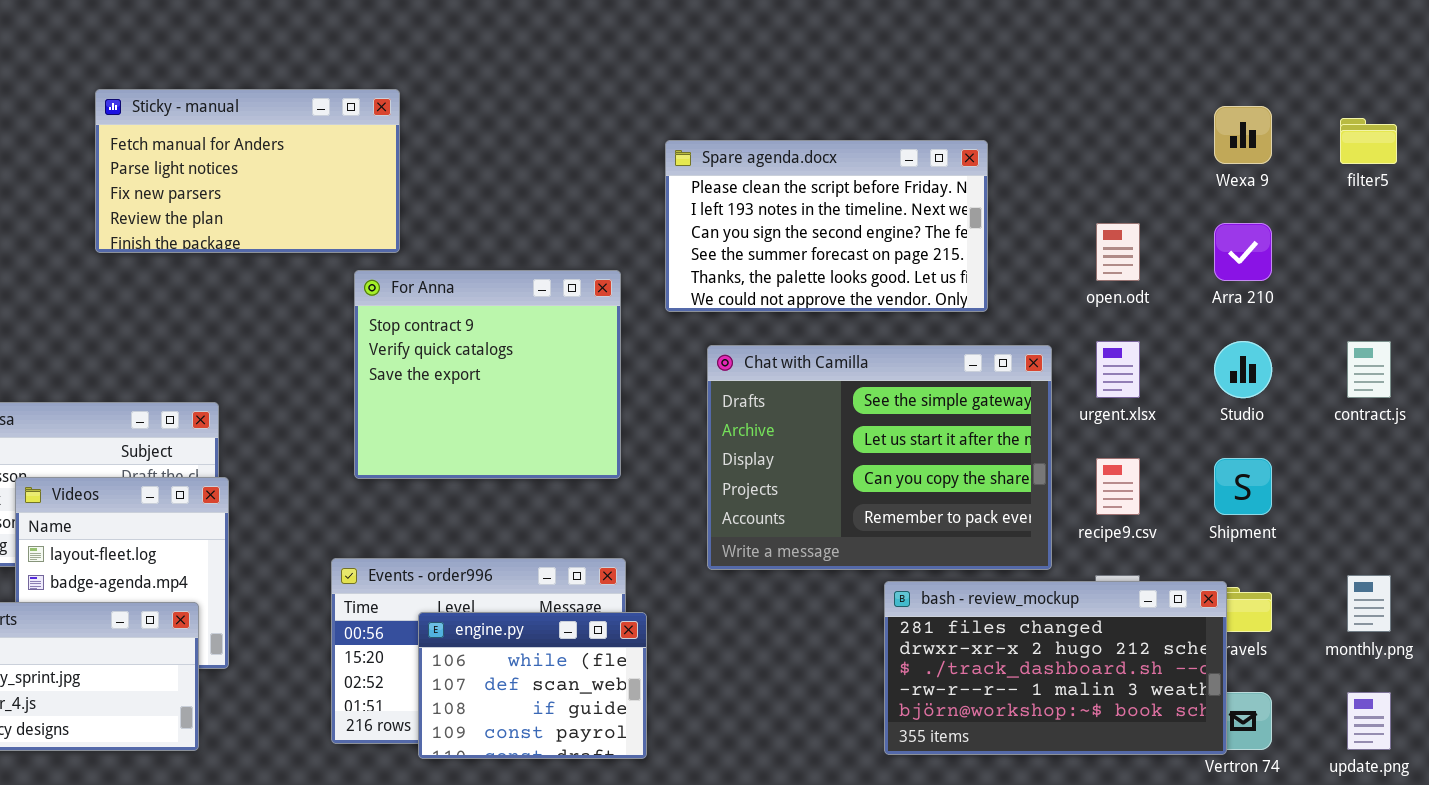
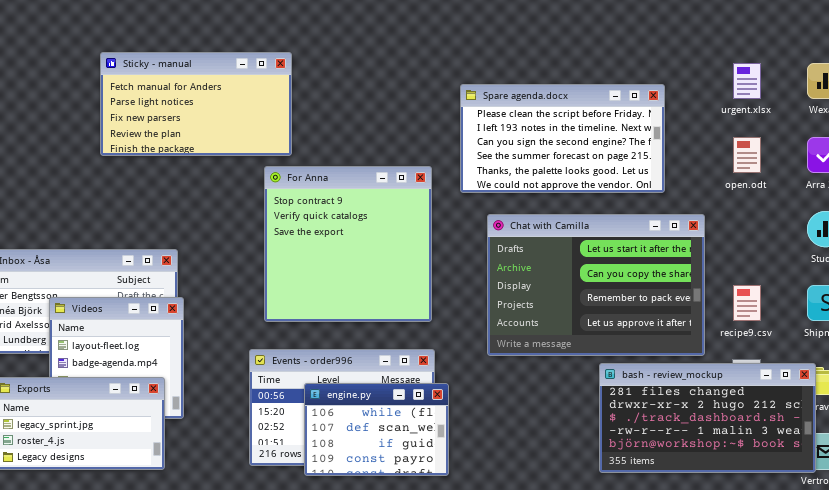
For Anna: [354,270,621,479] -> [264,166,432,322], resized
urgent.xlsx: [1096,341,1140,398] -> [733,63,761,99], moved
Chat with Camilla: [707,345,1052,570] -> [487,214,705,356], scrolled down 1 row

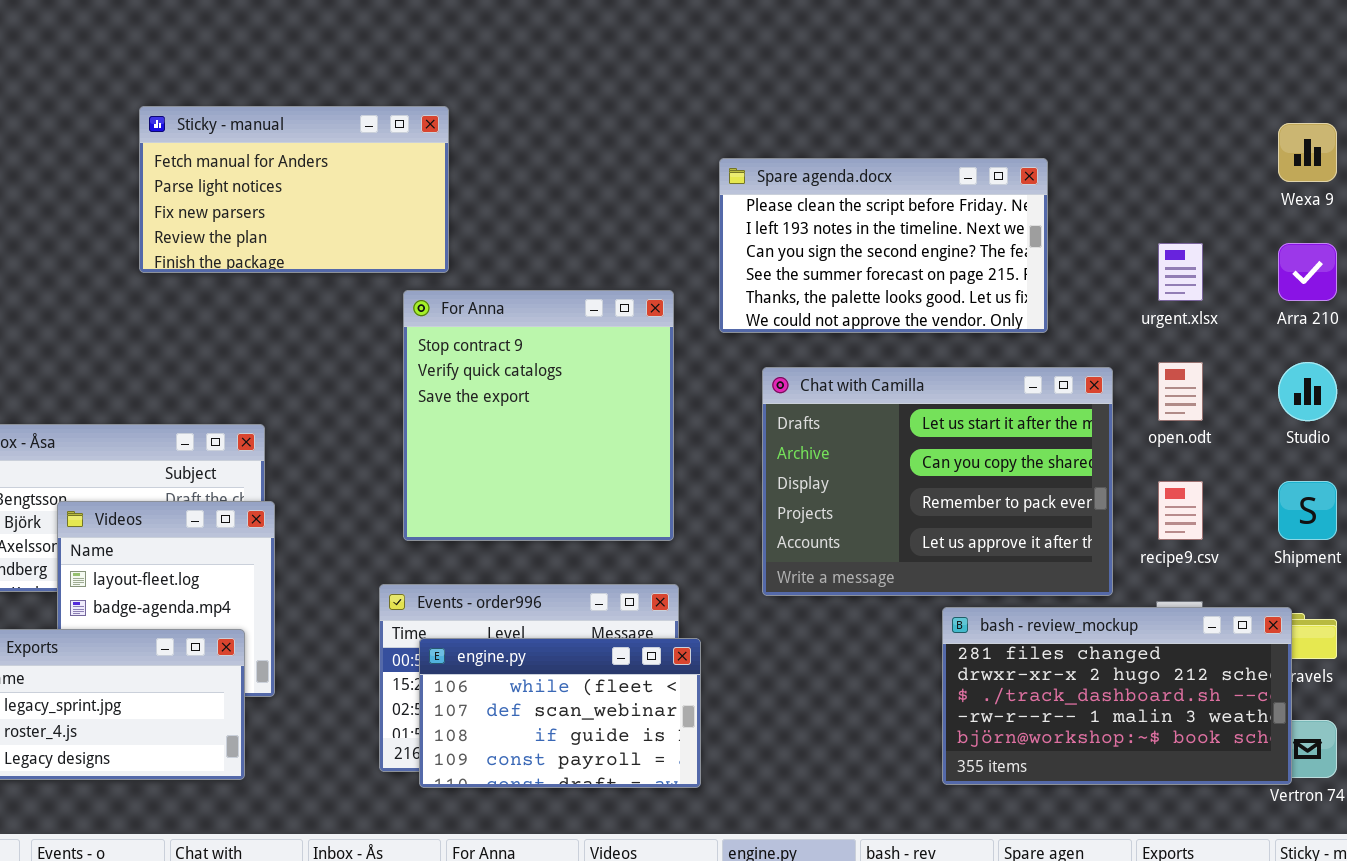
urgent.xlsx: [733,63,761,99] -> [1158,243,1203,301], moved
open.odt: [733,137,761,173] -> [1158,362,1203,421], moved
engine.py: [304,383,449,476] -> [419,638,701,788], resized

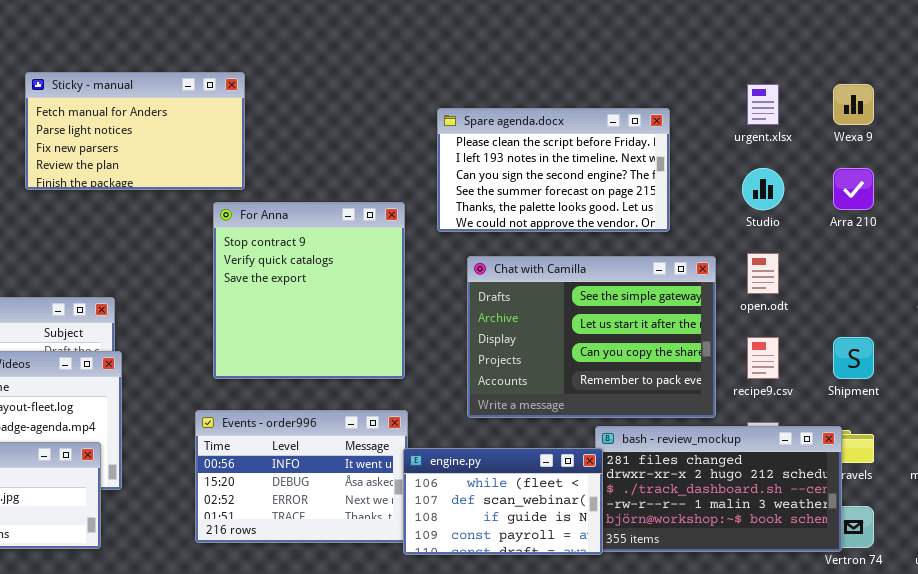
urgent.xlsx: [1158,243,1203,301] -> [747,84,779,125], moved
Studio: [1278,362,1337,421] -> [742,168,784,210], moved
Chat with Camilla: [762,367,1113,596] -> [467,256,716,418], scrolled up 1 row
engine.py: [419,638,701,788] -> [403,448,603,555], moved

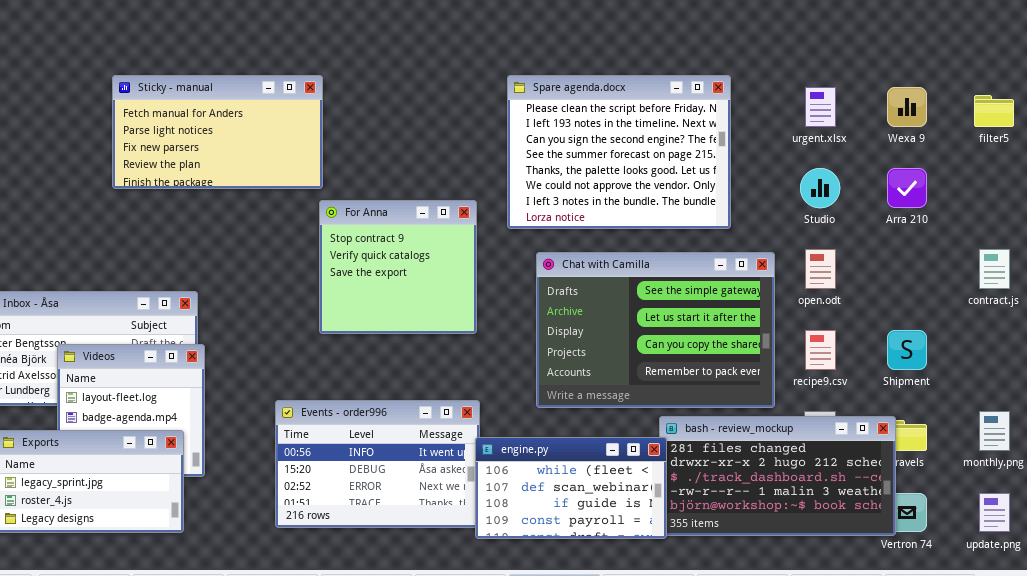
Spare agenda.docx: [437,108,670,232] -> [507,75,731,229], resized
For Anna: [213,202,405,379] -> [319,200,477,334], resized

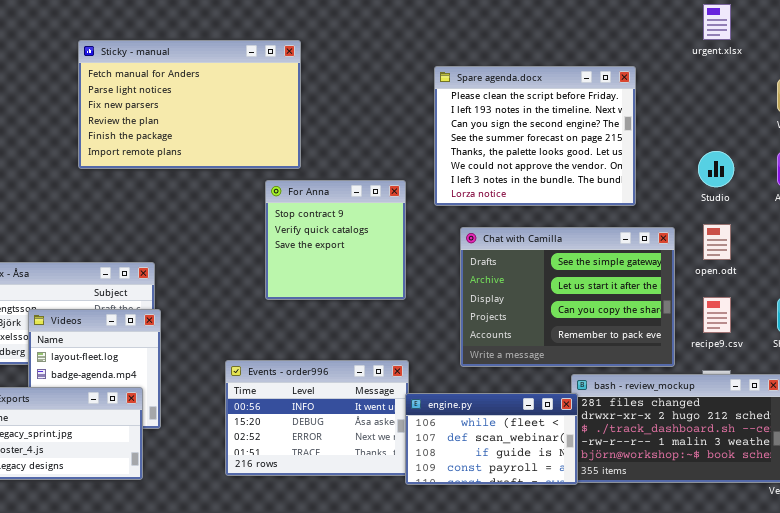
Sticky - manual: [112,75,323,189] -> [78,40,301,169], resized
urgent.xlsx: [805,87,836,127] -> [703,4,731,40], moved

